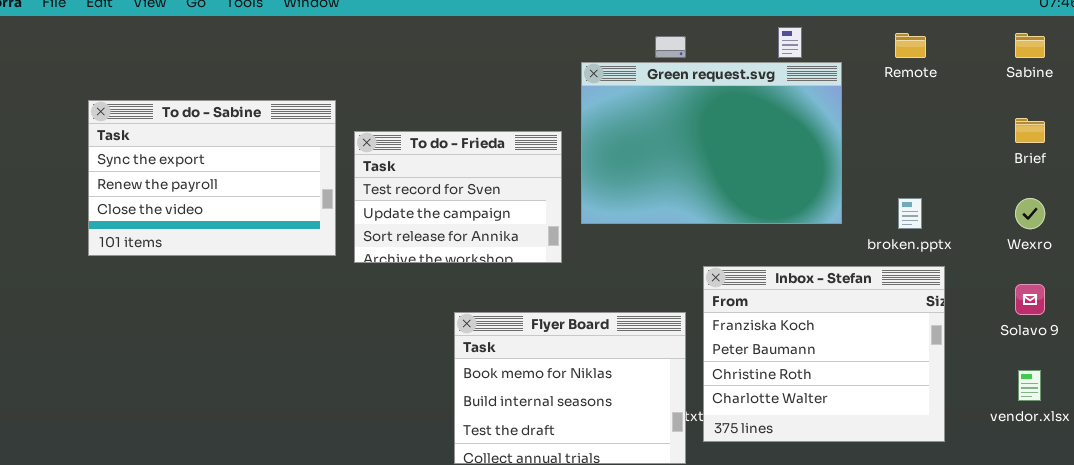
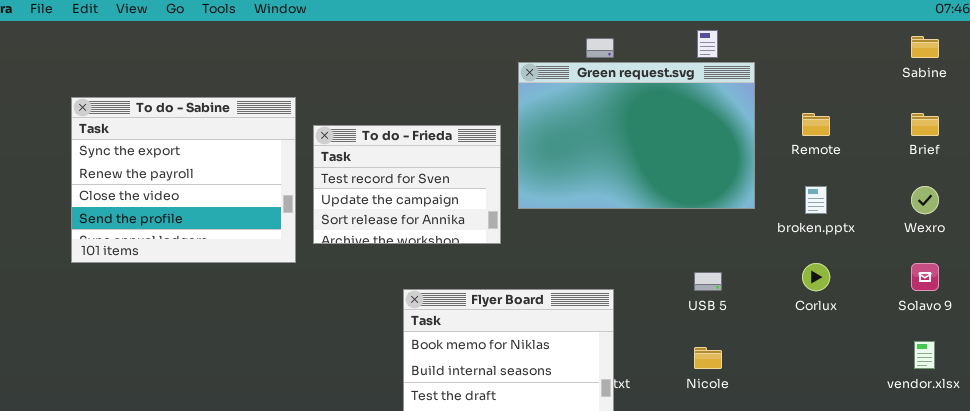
Remote: [895,33,926,58] -> [802,113,830,136], moved
To do - Sabine: [88,100,336,256] -> [71,97,296,263], resized
Inbox - Stefan: [703,266,945,442] -> none, closed

